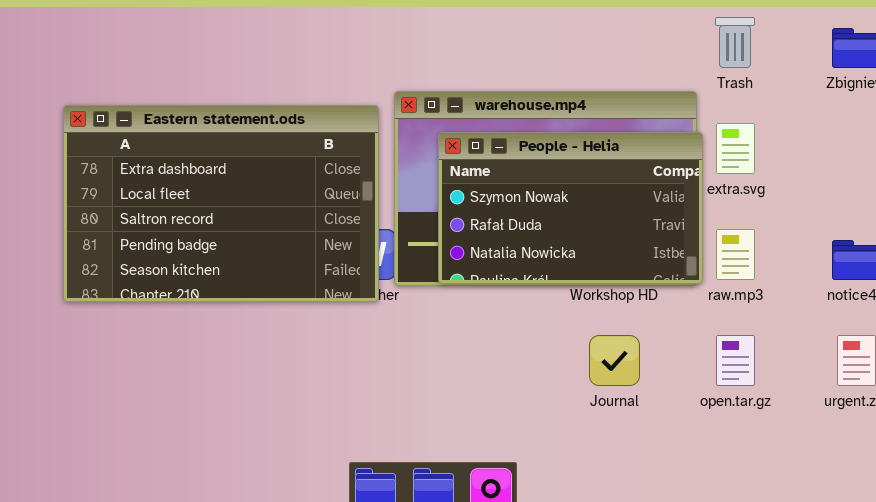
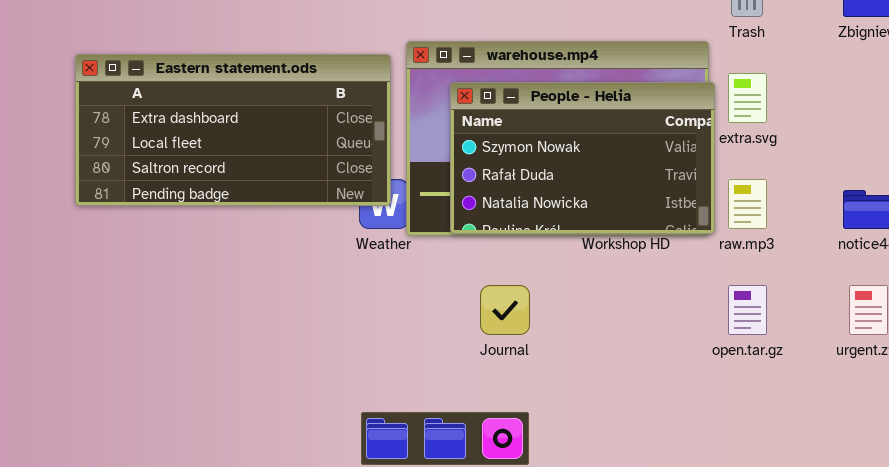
Eastern statement.ods: [63,105,379,302] -> [75,54,391,206], resized
Journal: [589,335,640,386] -> [480,285,530,335], moved

